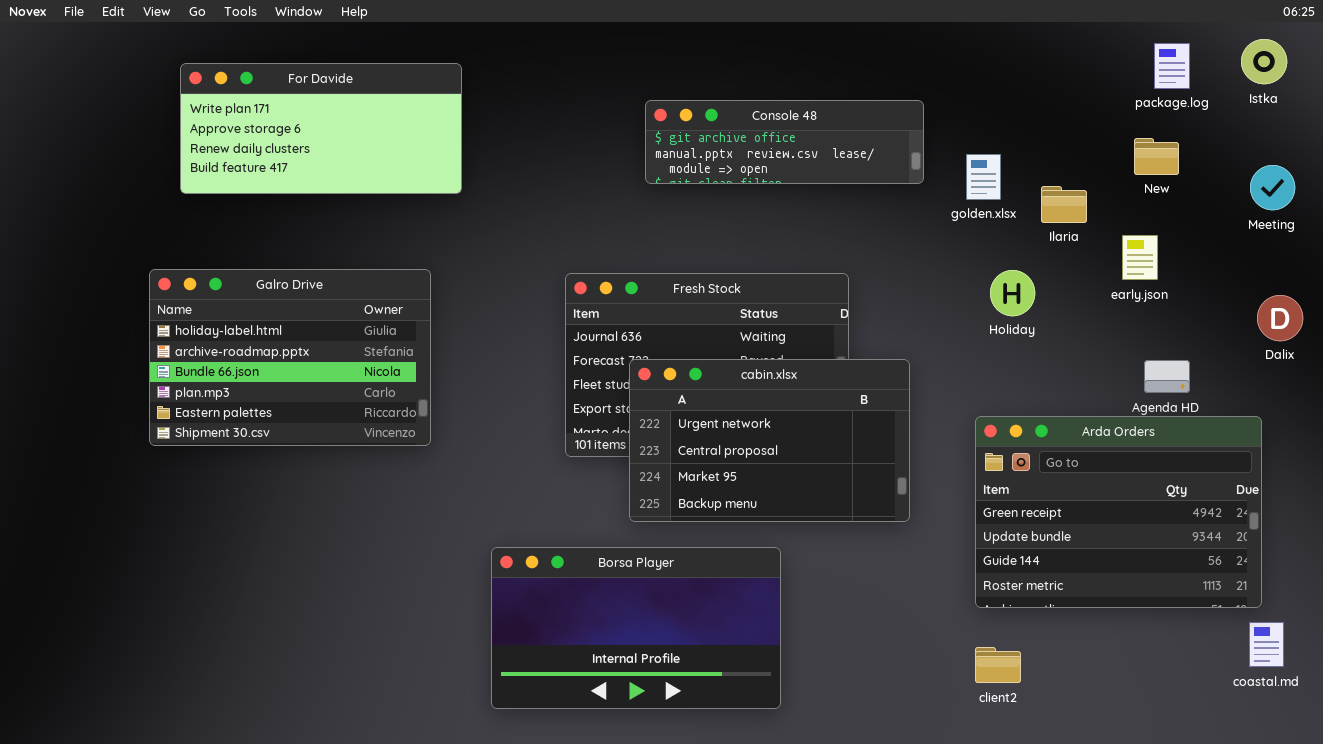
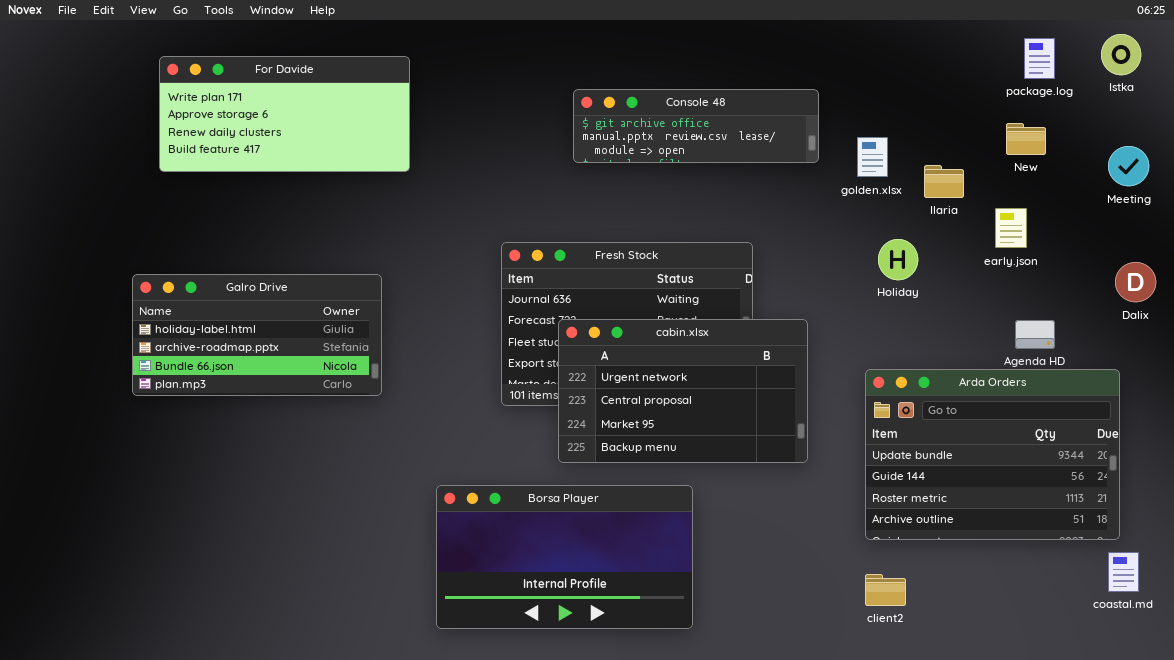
Galro Drive: [149,269,431,446] -> [132,274,382,396], resized
Arda Orders: [975,416,1262,608] -> [865,369,1120,540], scrolled down 1 row

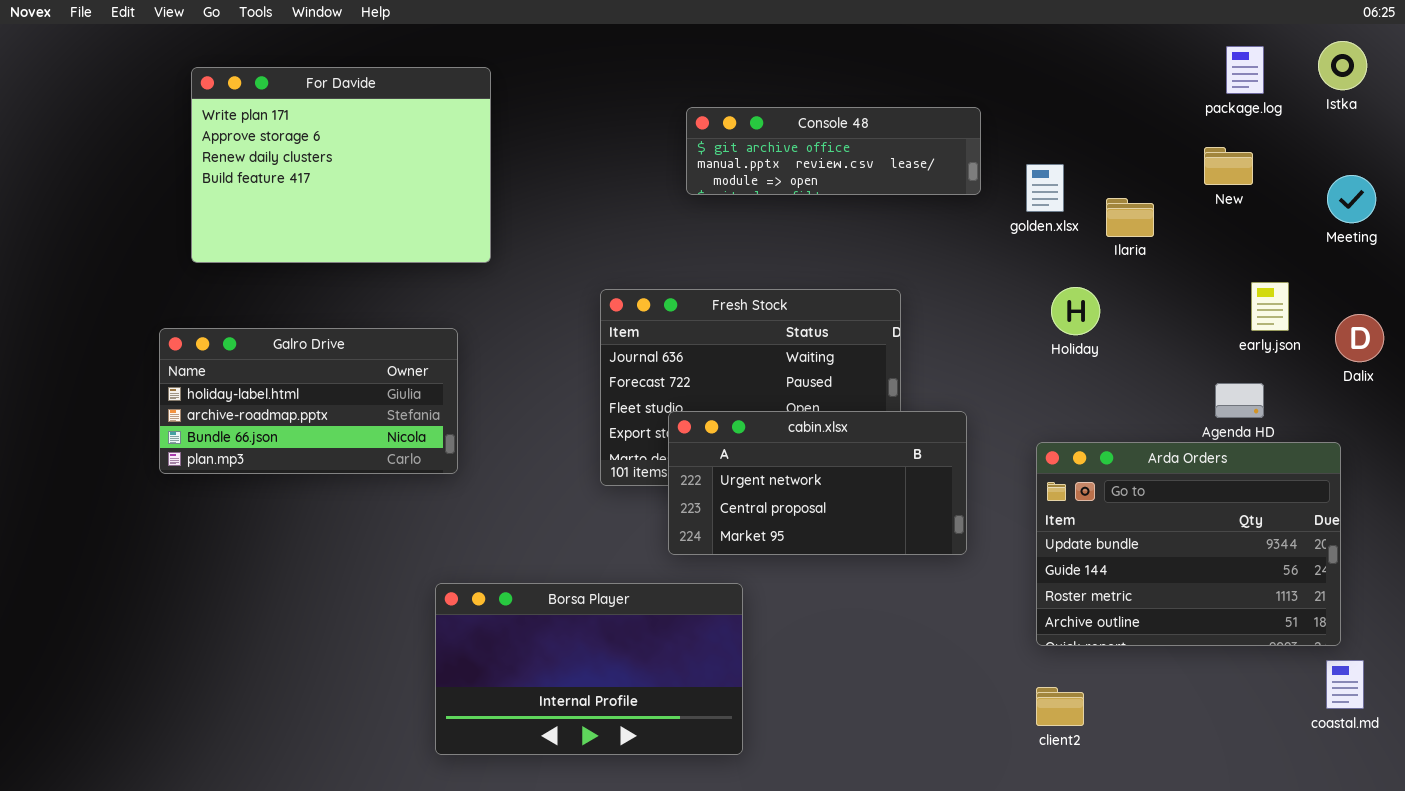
For Davide: [159,56,410,172] -> [191,67,491,263], resized
early.json: [995,208,1027,248] -> [1251,282,1289,331], moved
cabin.xlsx: [558,319,808,463] -> [668,411,967,555], resized
Borsa Player: [436,485,693,629] -> [435,583,743,755], moved

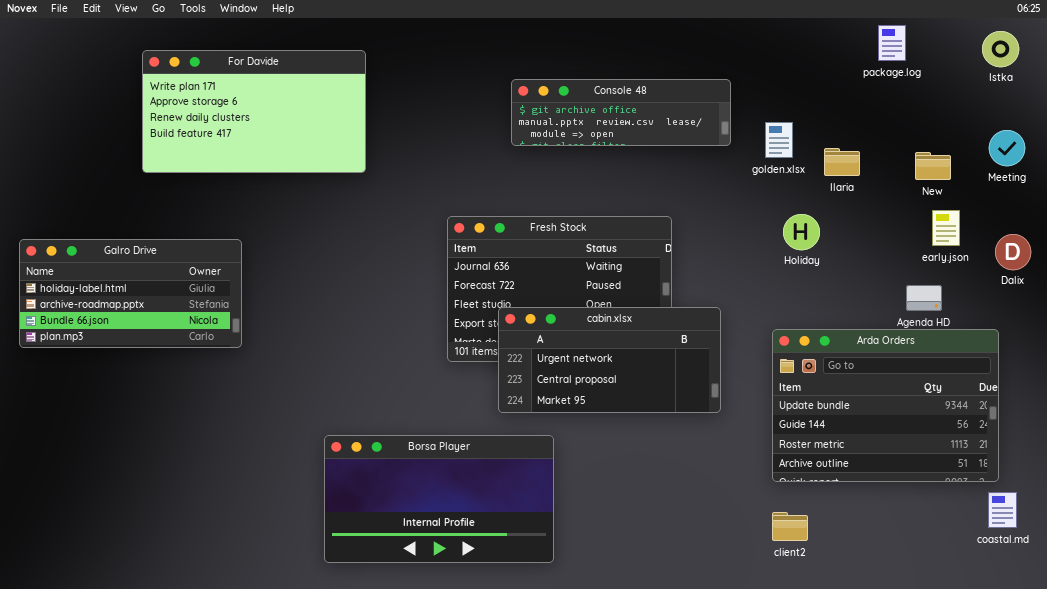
package.log: [1226,46,1264,94] -> [878,25,906,61], moved
For Davide: [191,67,491,263] -> [142,50,366,173], resized
New: [1204,147,1253,185] -> [915,152,951,180], moved
Galro Drive: [159,328,458,474] -> [19,239,242,348], moved

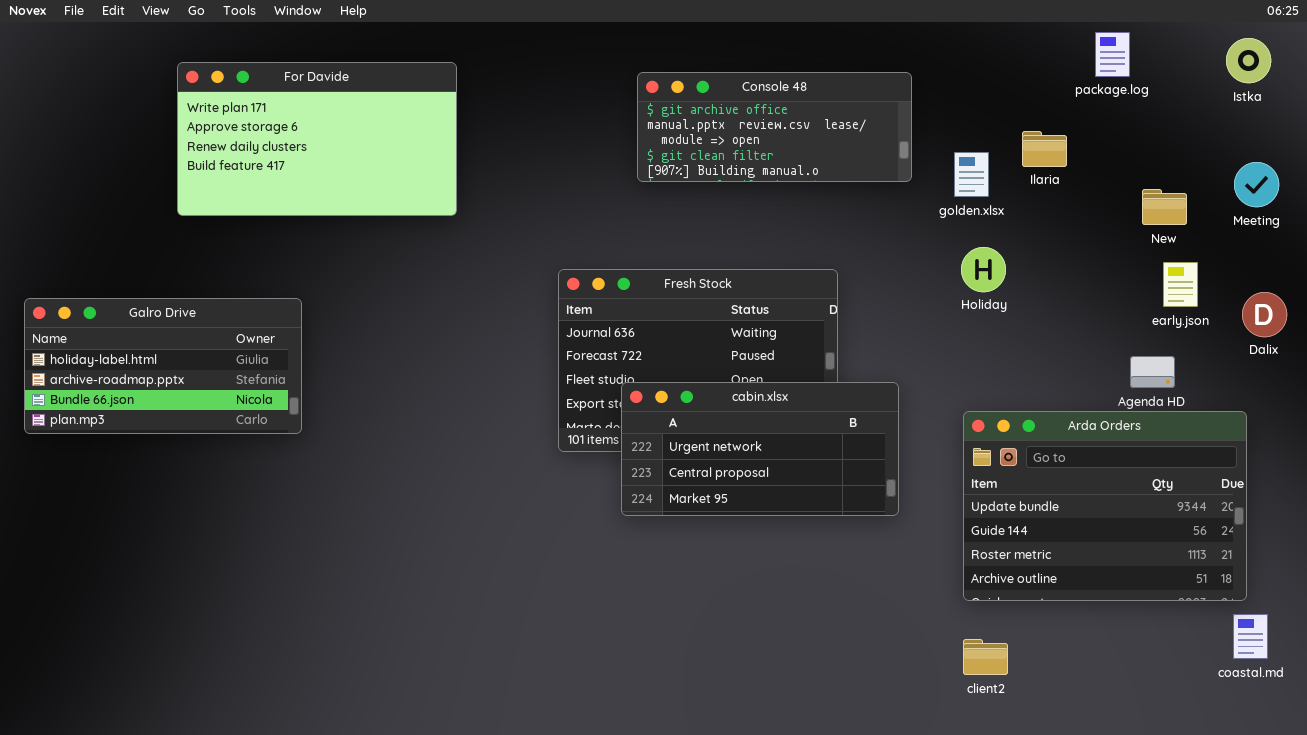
Console 48: [511,79,731,146] -> [637,72,912,182], resized
Ilaria: [824,148,860,176] -> [1022,131,1067,167], moved
Holiday: [783,214,820,250] -> [961,247,1006,292], moved
Borsa Player: [324,435,554,563] -> none, closed

